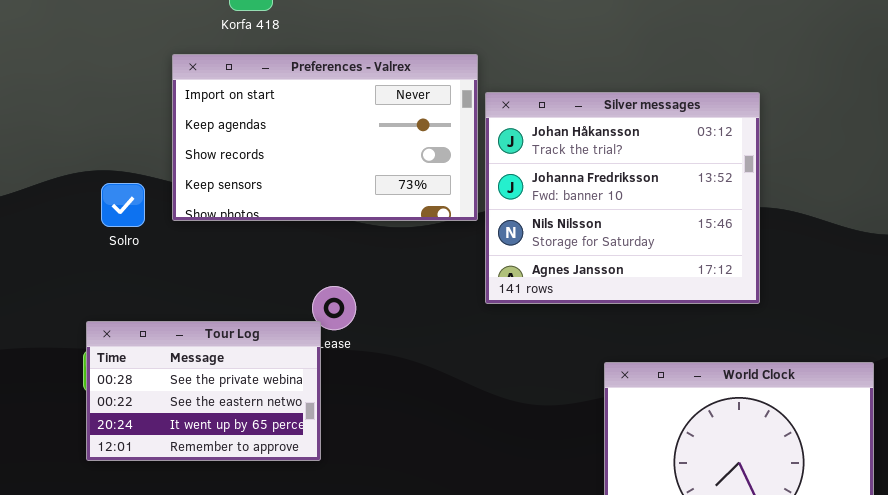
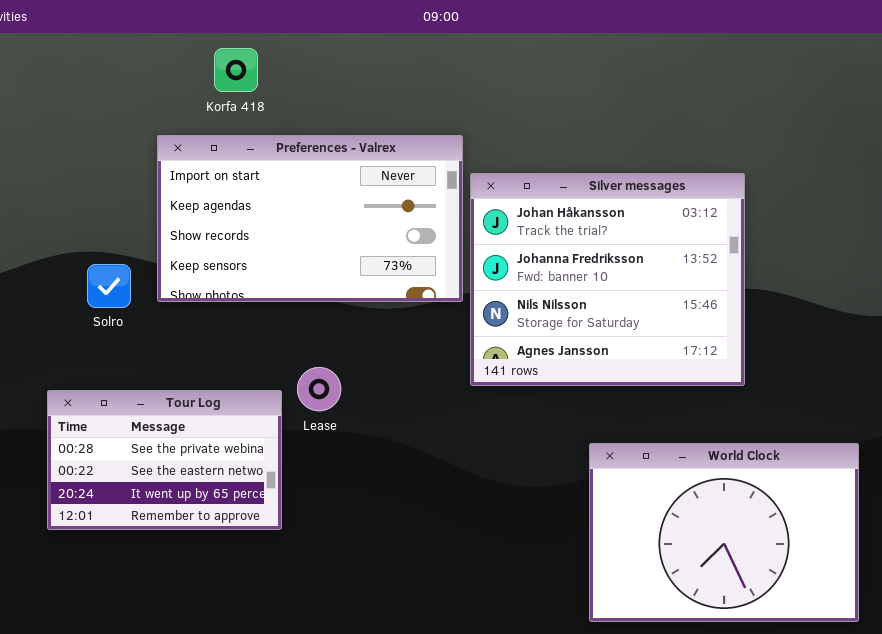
Tour Log: [86,321,321,461] -> [47,390,282,530], moved

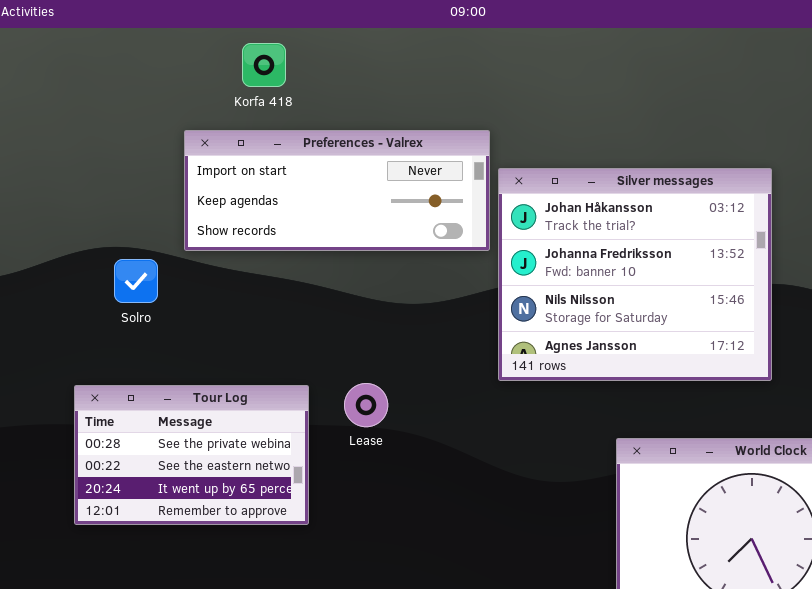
Preferences - Valrex: [157,135,463,302] -> [184,130,490,251], resized
Lease: [297,367,341,411] -> [344,383,388,427], moved

